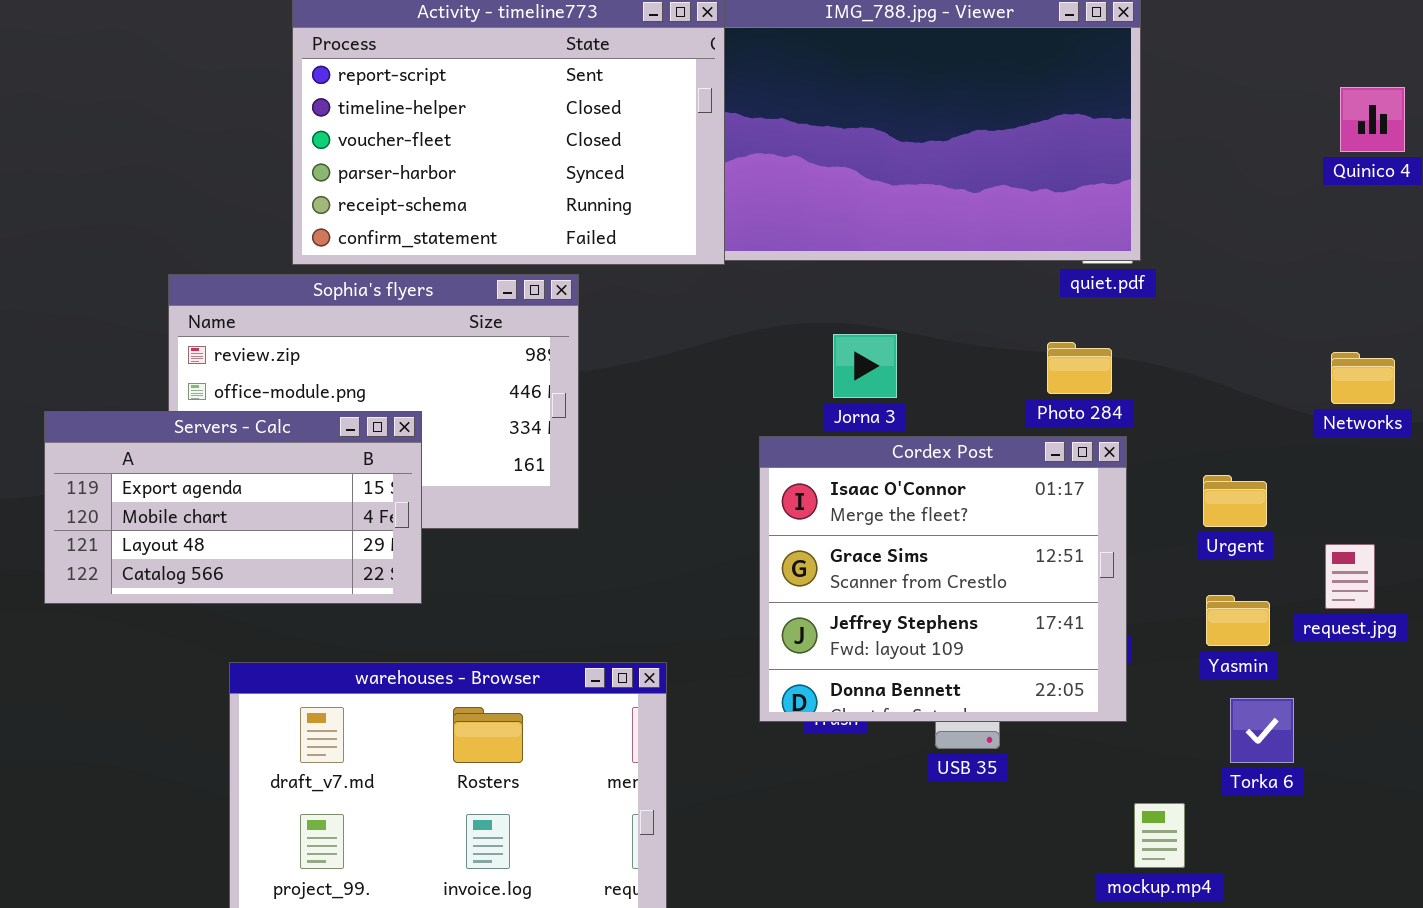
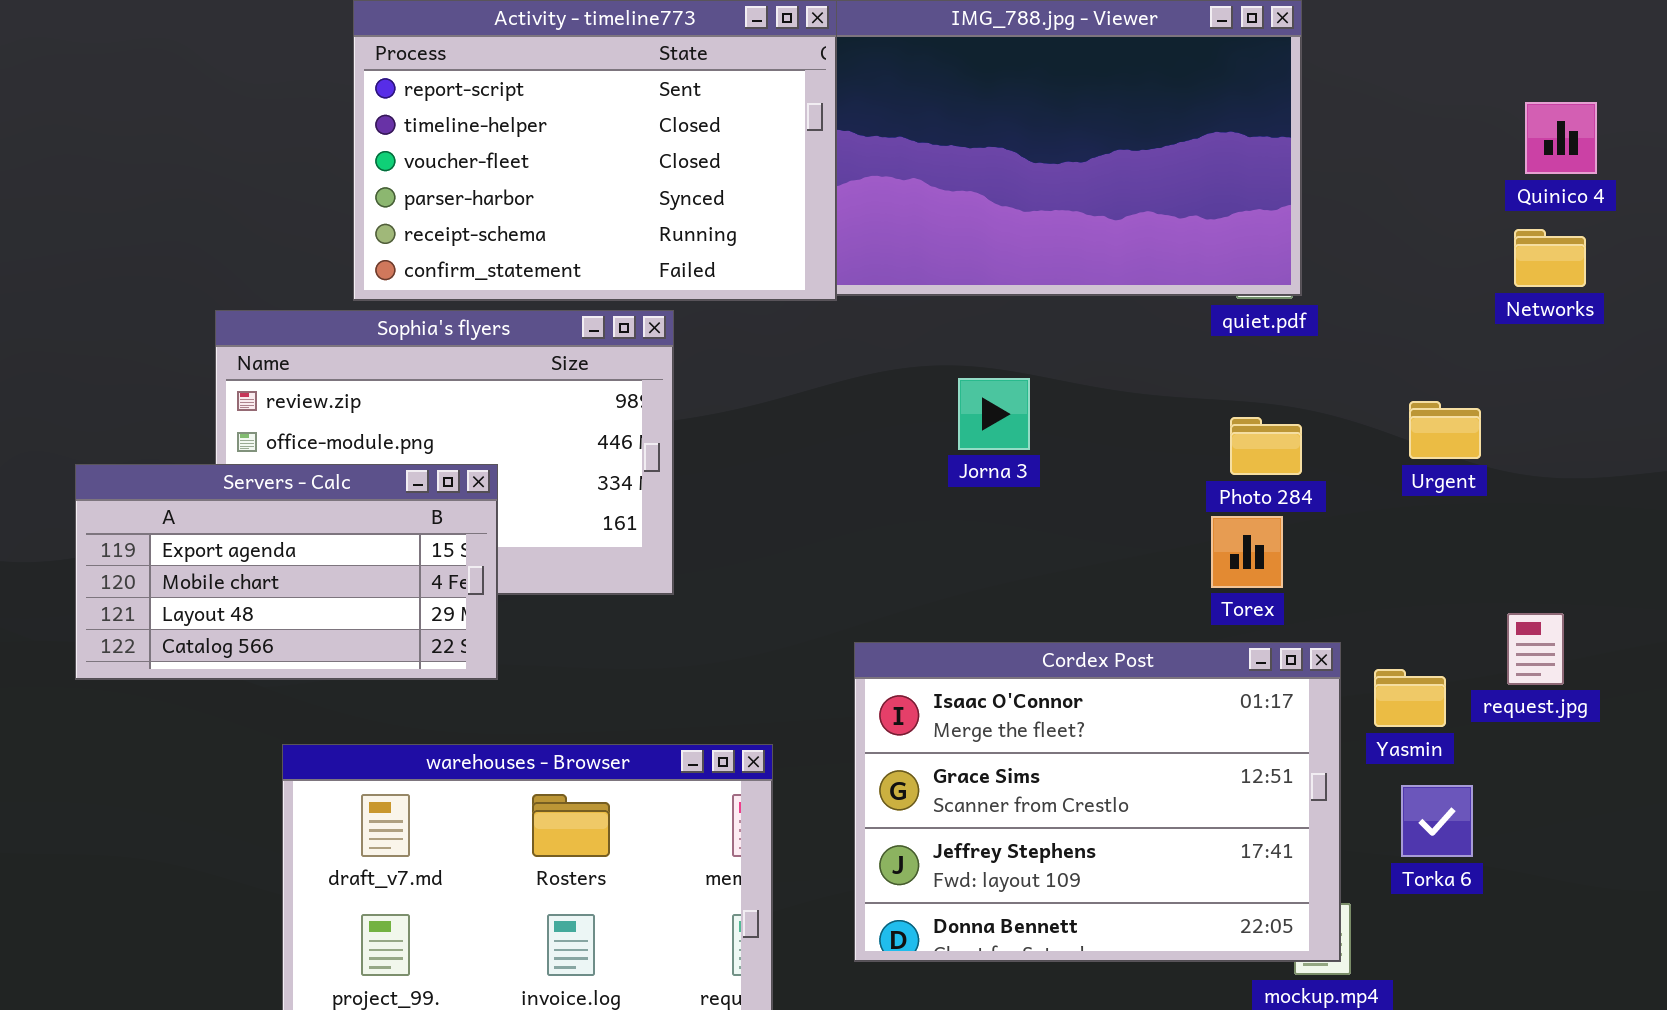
Photo 284: [1047,342,1112,394] -> [1230,417,1302,475], moved
Networks: [1331,352,1395,404] -> [1514,229,1586,287], moved
Cordex Post: [759,436,1127,722] -> [854,642,1341,962], moved, resized
Urgent: [1203,475,1267,527] -> [1409,401,1481,459], moved

